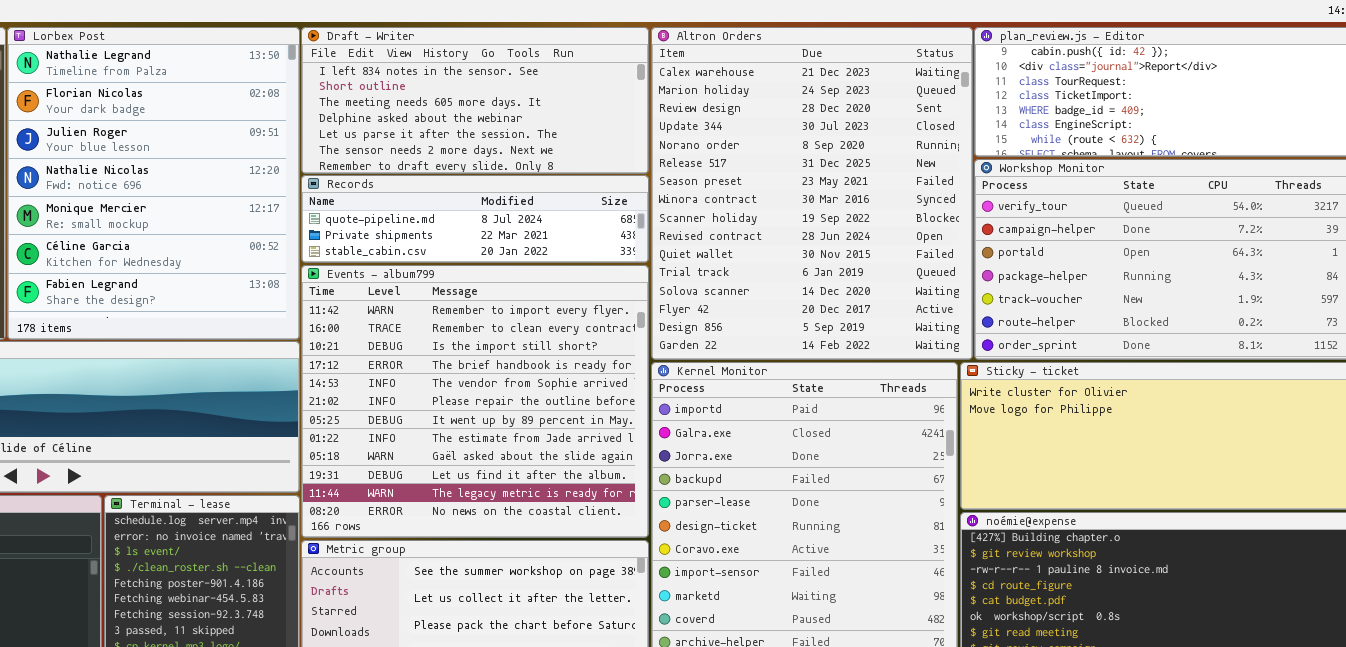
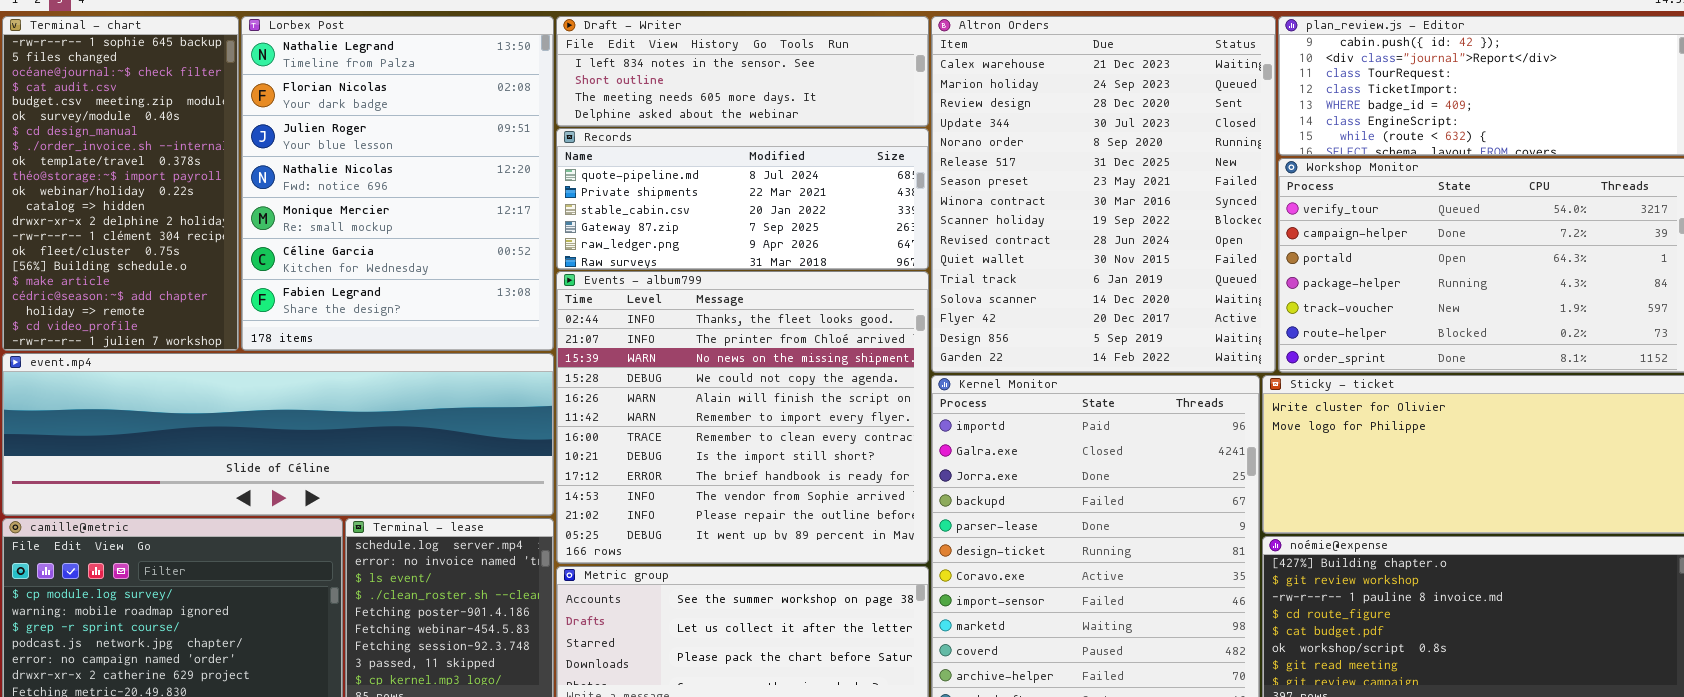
Draft - Writer: [301,27,649,174] -> [556,16,929,127], resized
Records: [301,175,649,263] -> [556,128,929,270], resized
Events - album799: [301,265,649,538] -> [556,271,929,564], scrolled up 5 rows

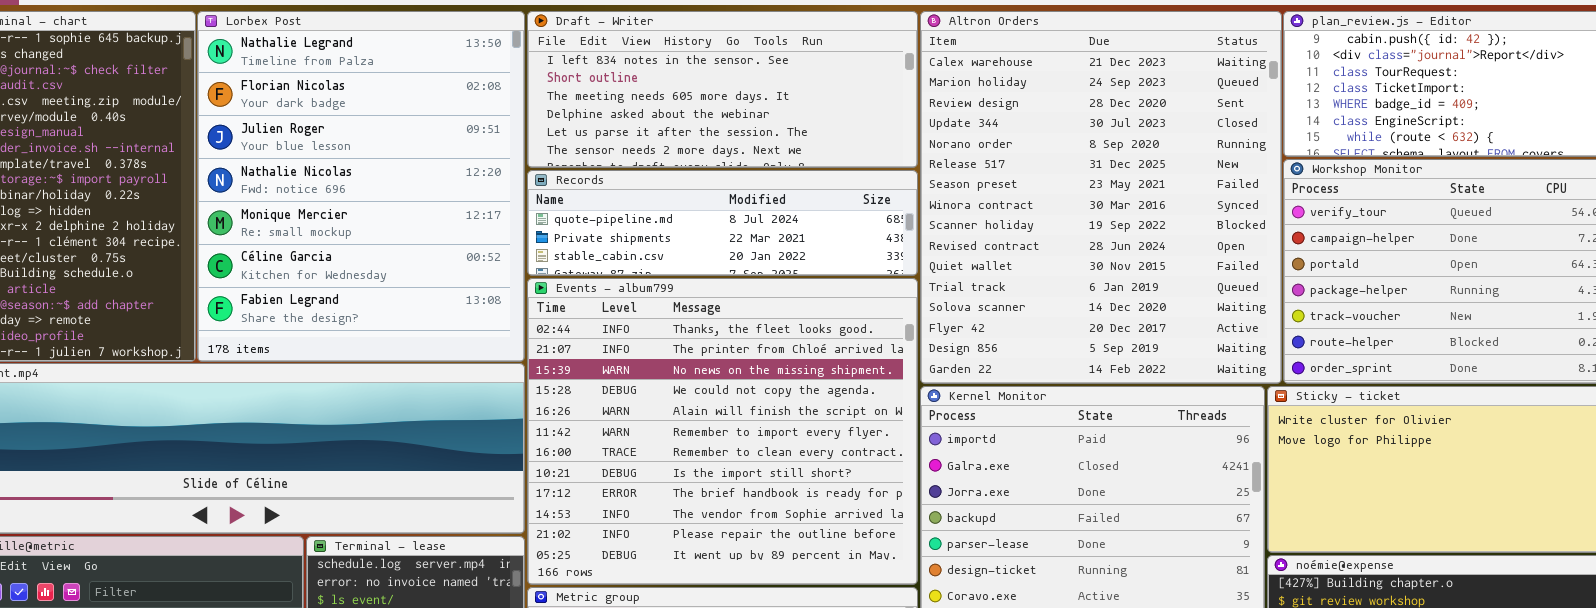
Draft - Writer: [556,16,929,127] -> [527,11,918,168], resized
Records: [556,128,929,270] -> [527,170,918,276], resized

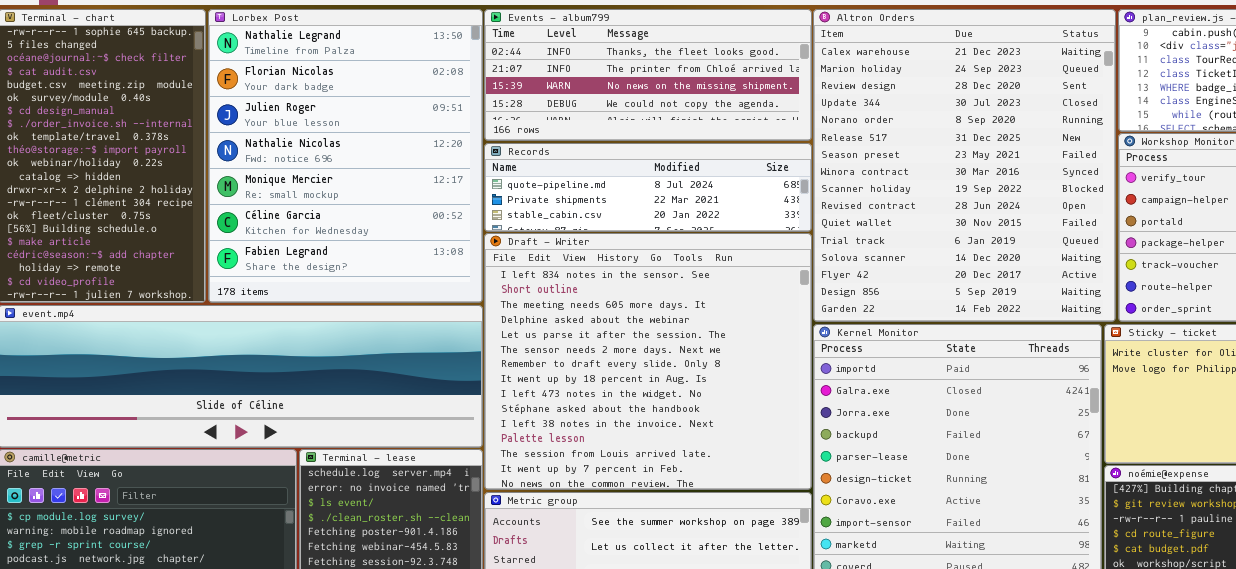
Draft - Writer: [527,11,918,168] -> [484,233,812,490], moved, resized
Events - album799: [527,278,918,585] -> [484,9,812,141], moved, resized

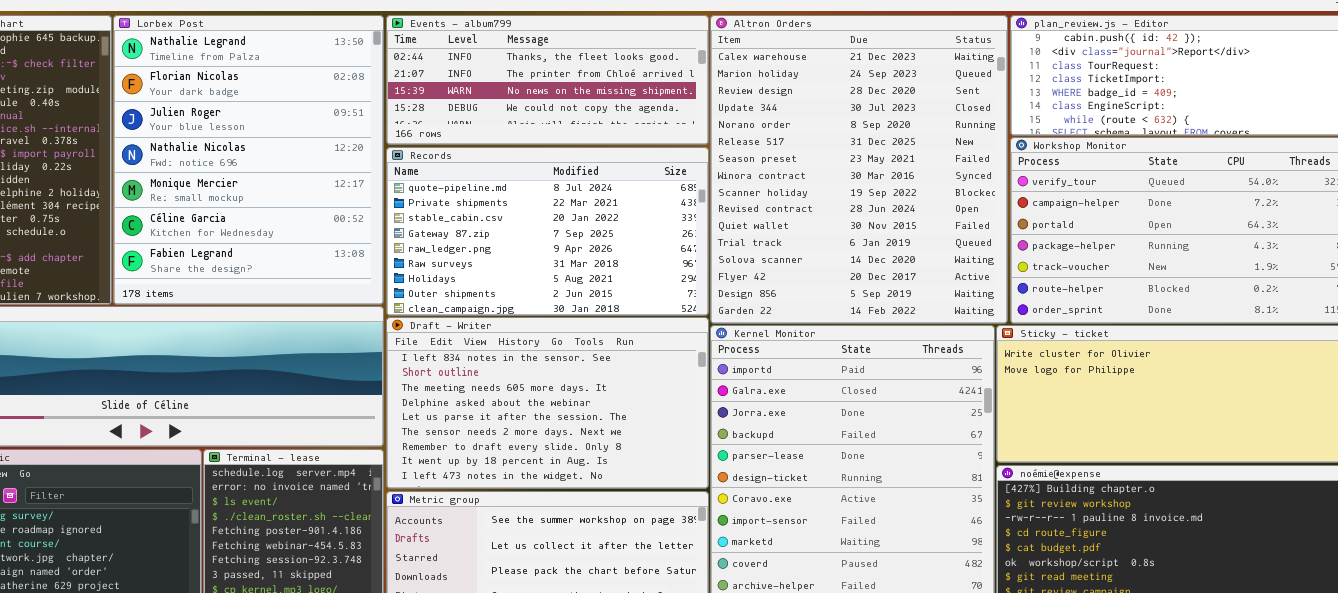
Records: [484,143,812,232] -> [386,147,709,316], resized
Draft - Writer: [484,233,812,490] -> [386,317,709,489], resized

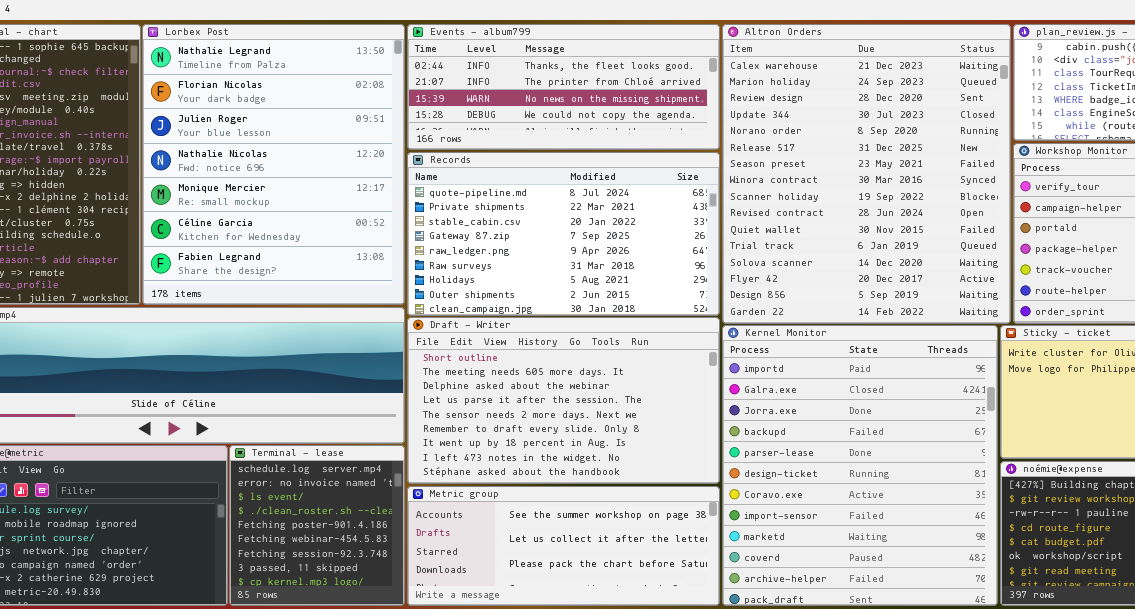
Draft - Writer: [386,317,709,489] -> [407,317,720,484], scrolled down 1 row

